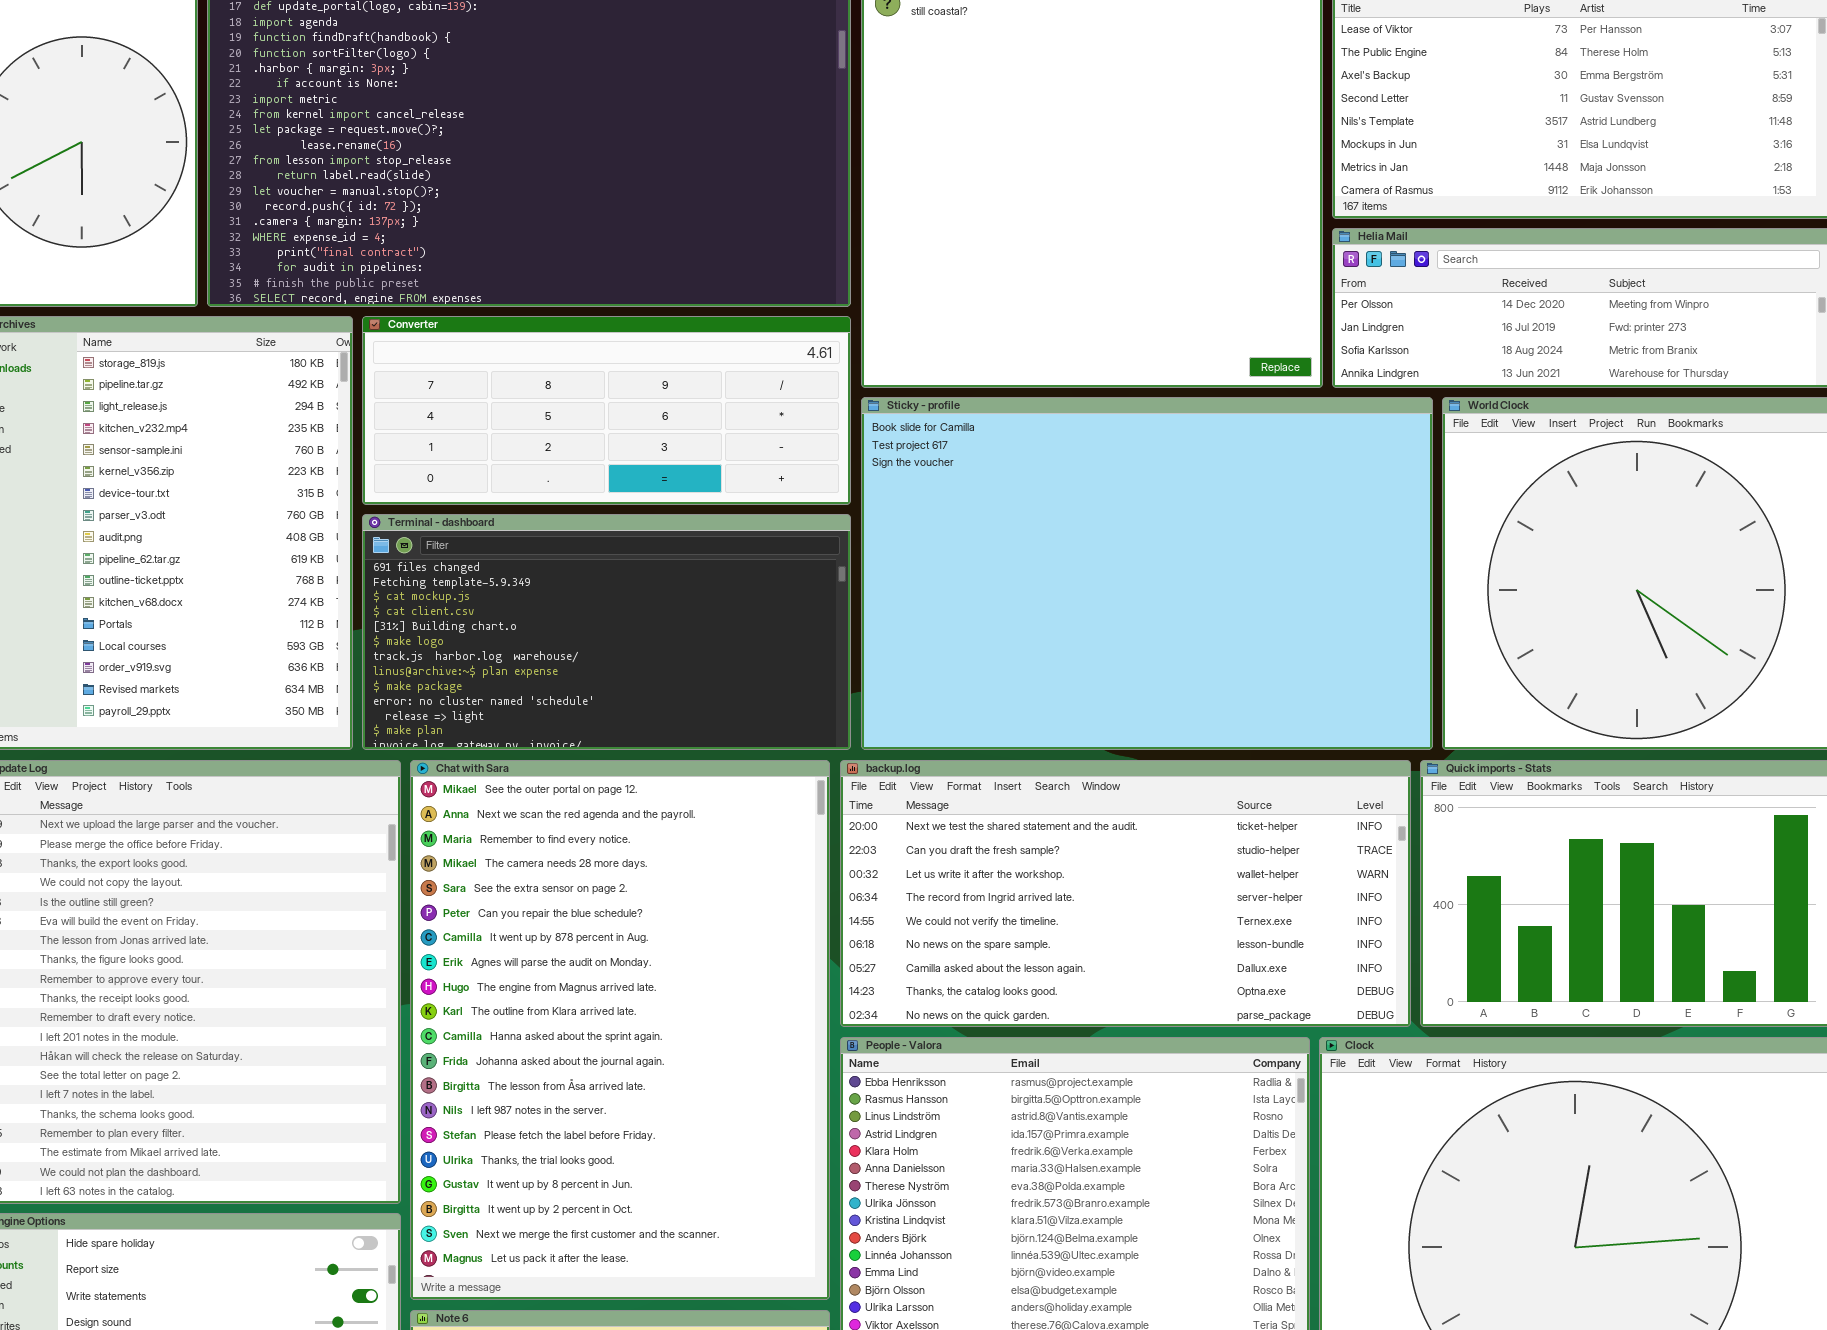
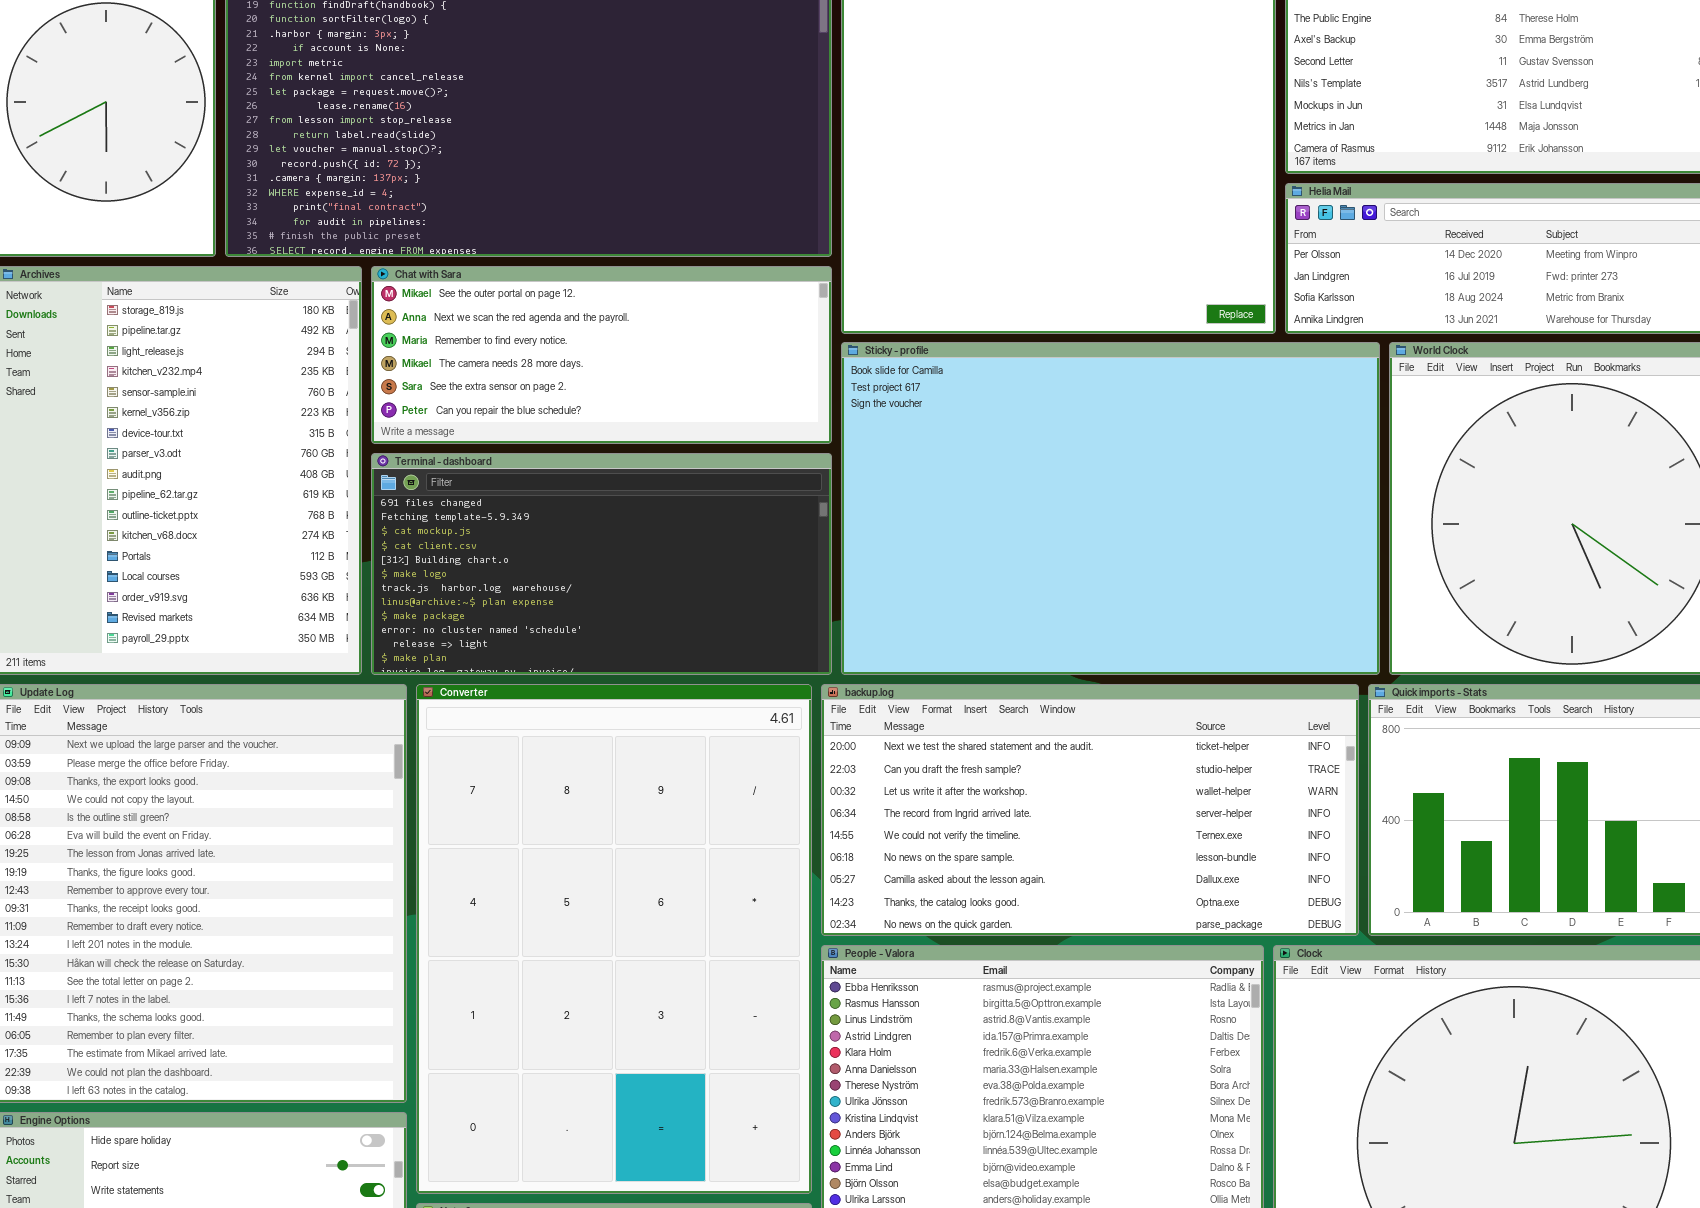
Converter: [362,316,851,505] -> [416,684,812,1194], moved, resized
Chat with Sara: [410,760,830,1300] -> [371,266,832,444], moved, resized

